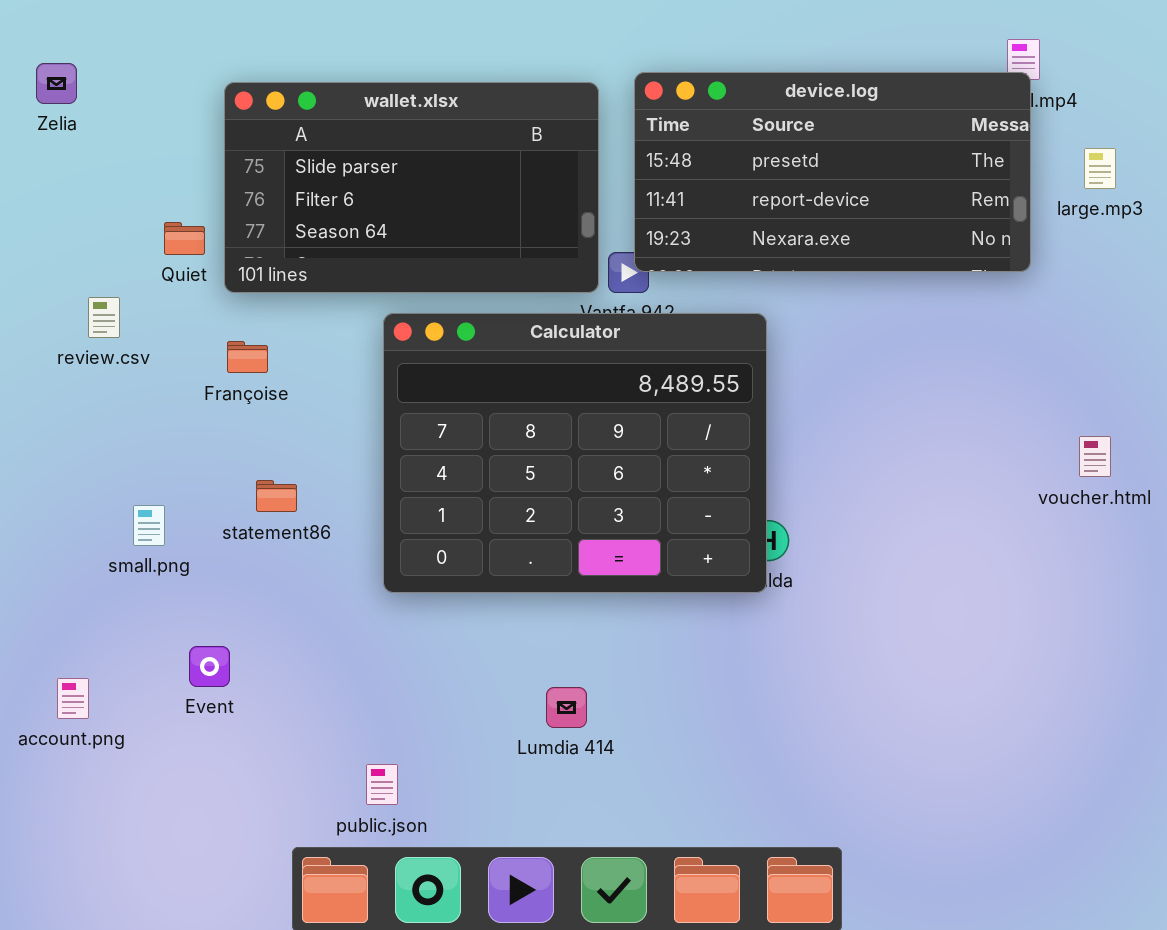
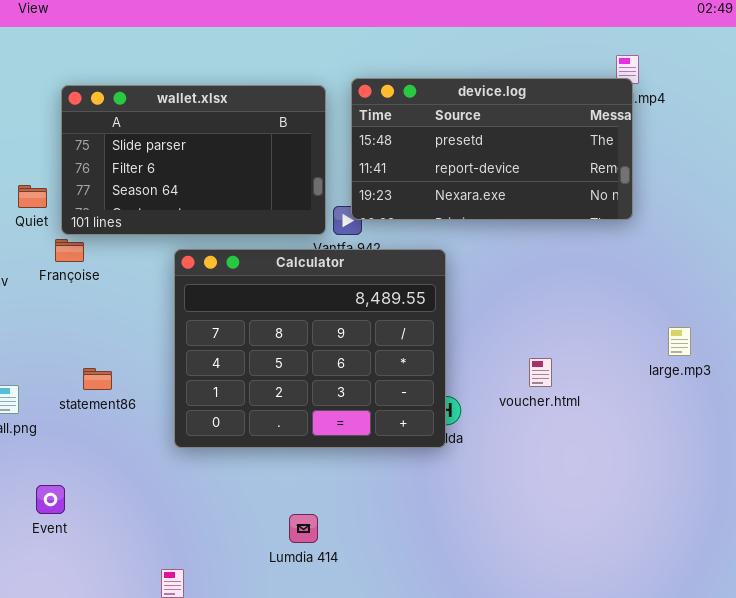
large.mp3: [1084,148,1116,189] -> [668,327,691,356], moved
Françoise: [227,341,268,373] -> [55,239,84,262], moved
voucher.html: [1079,436,1111,477] -> [529,358,552,387], moved

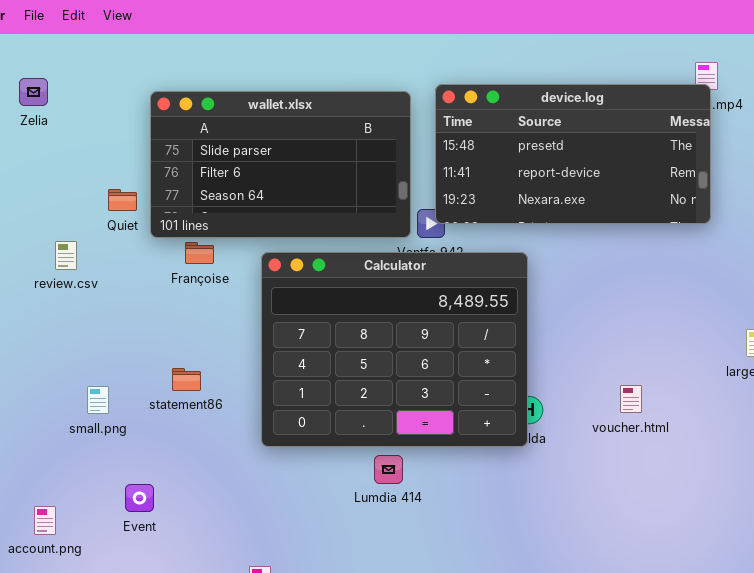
Françoise: [55,239,84,262] -> [185,242,214,264], moved
voucher.html: [529,358,552,387] -> [620,385,642,413], moved
Lumdia 414: [289,514,318,543] -> [374,455,403,484], moved

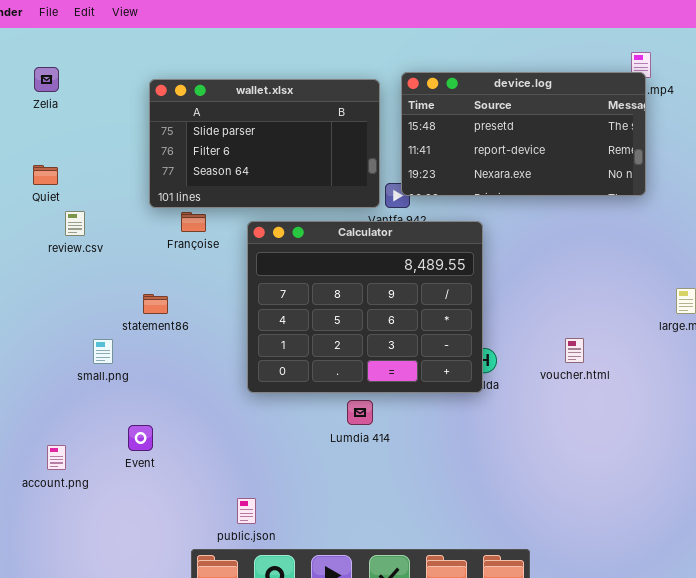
Quiet: [108,189,137,211] -> [33,165,58,185], moved
statement86: [172,368,201,391] -> [143,294,168,314], moved

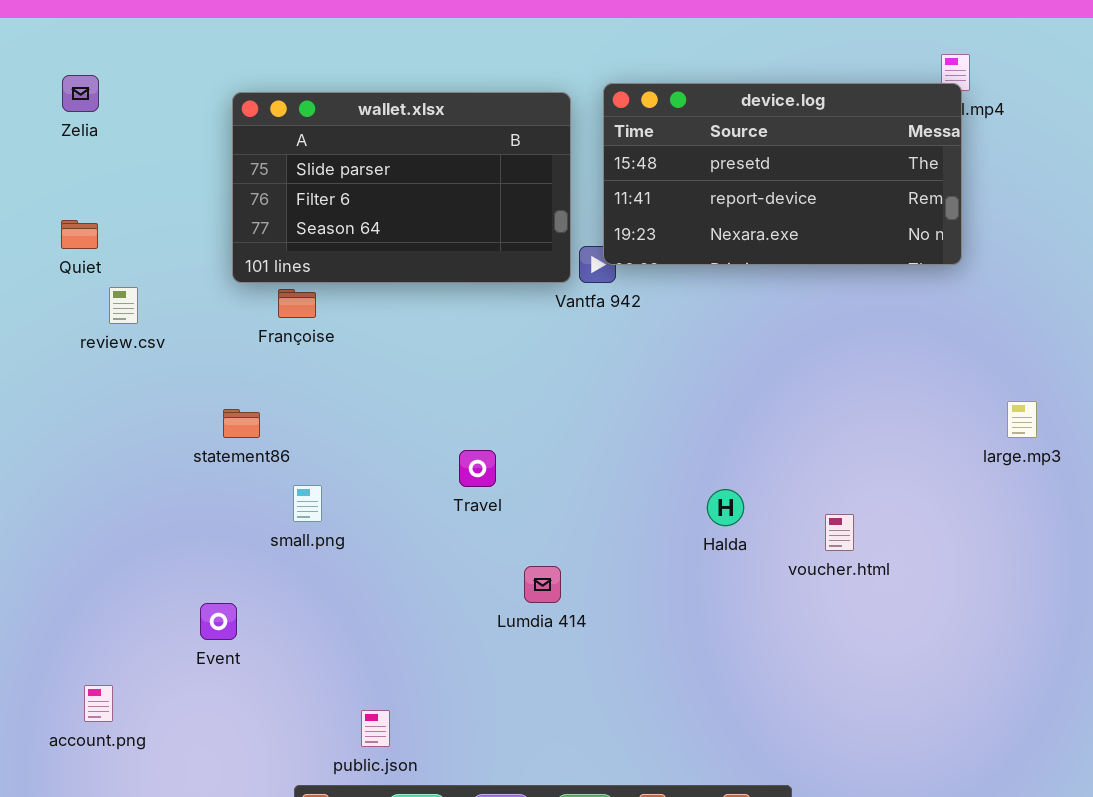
Calculator: [247,221,483,393] -> none, closed
voucher.html: [565,338,584,363] -> [825,514,854,551], moved
small.png: [93,339,113,364] -> [293,485,322,522], moved
account.png: [47,445,66,470] -> [84,685,113,722], moved

